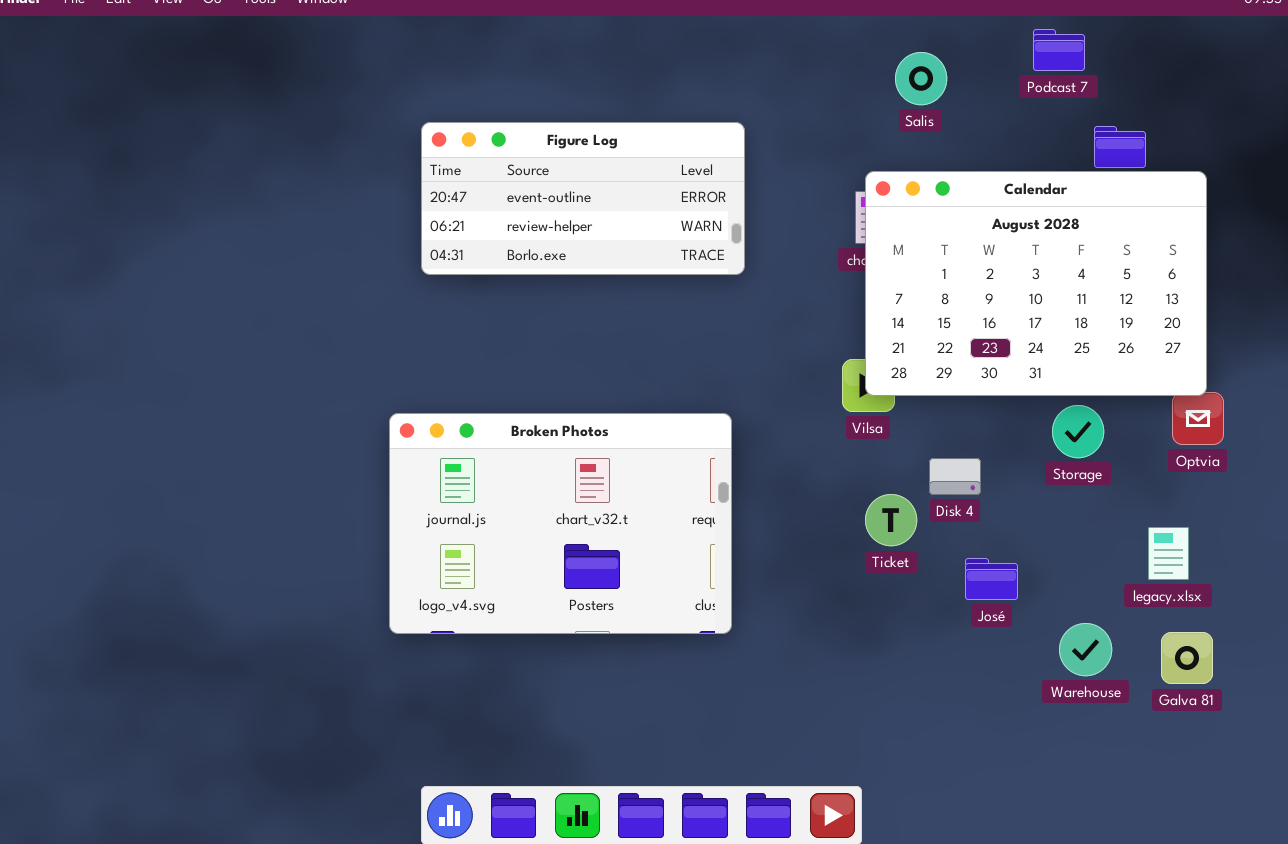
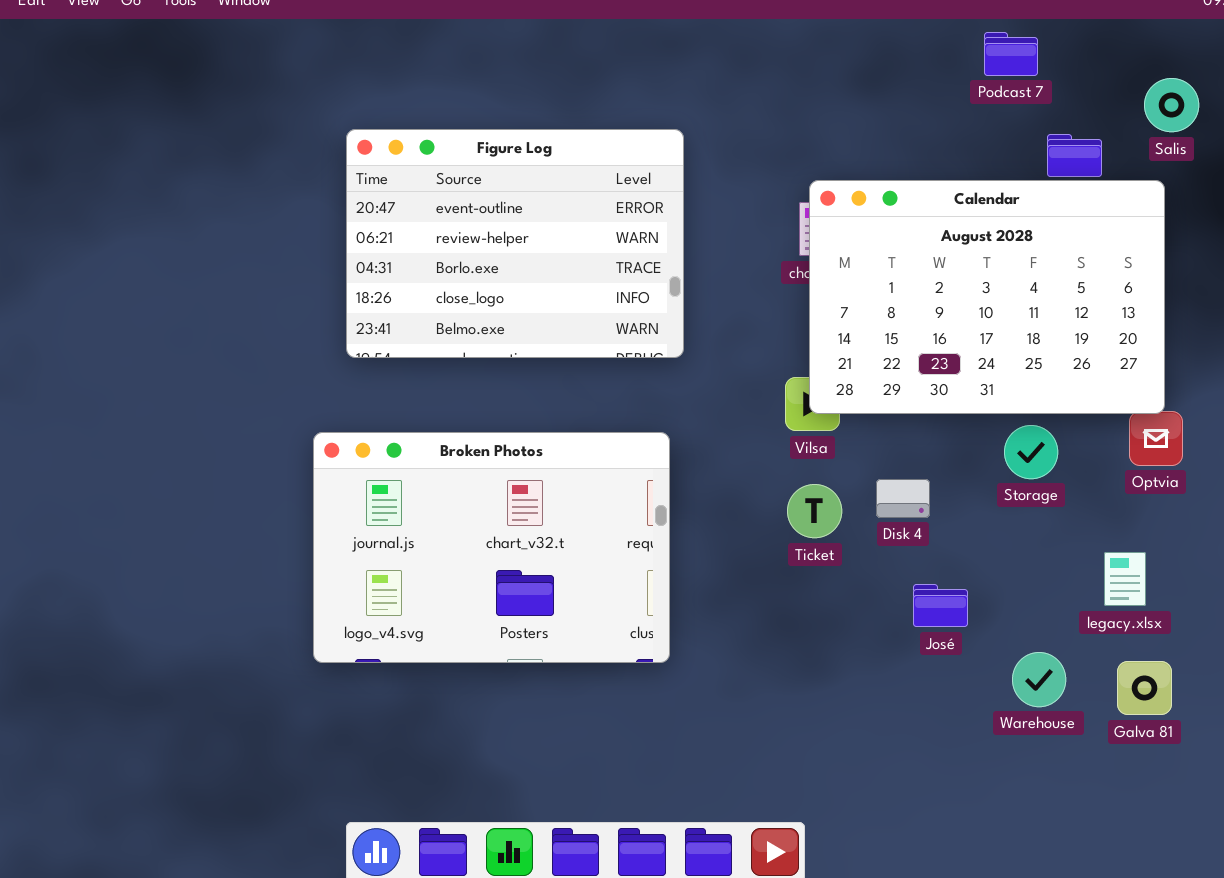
Salis: [895,52,947,105] -> [1144,78,1199,132], moved
Figure Log: [421,122,745,275] -> [346,129,684,358], resized
Ticket: [865,494,917,546] -> [787,484,842,538], moved

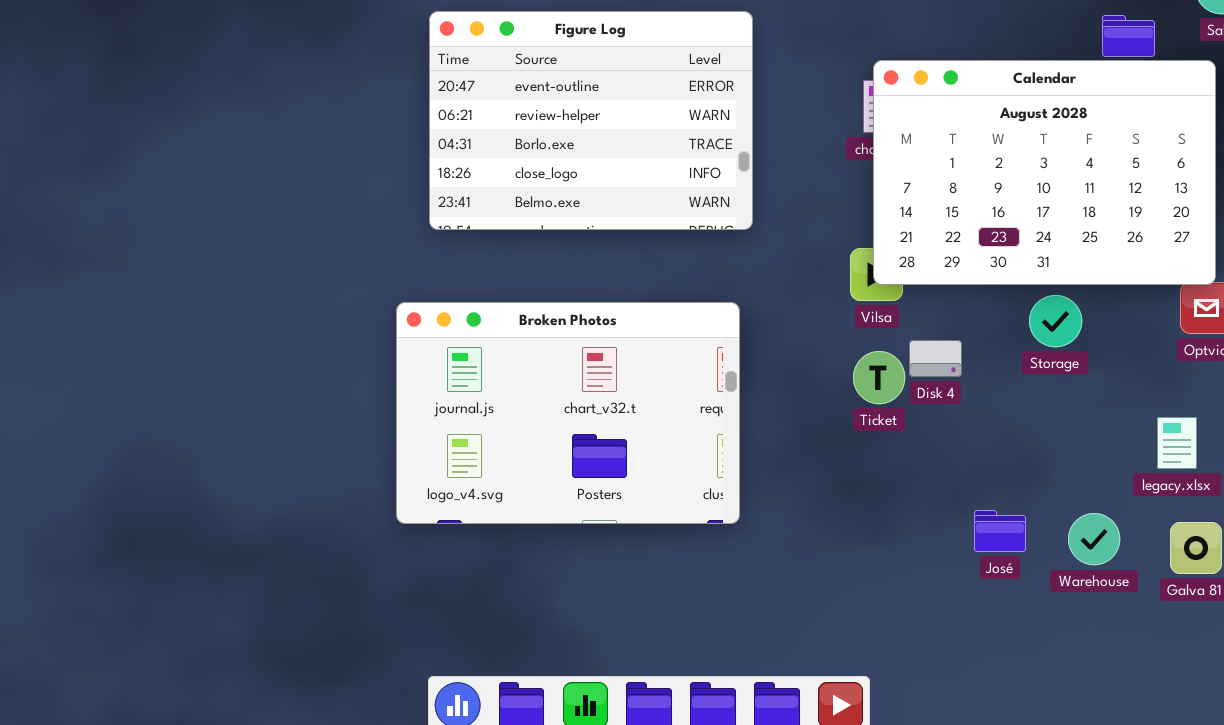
Storage: [1004,425,1058,479] -> [1029,295,1082,347], moved
Disk 4: [876,479,930,518] -> [909,340,962,377], moved
José: [913,584,968,627] -> [974,510,1026,552], moved

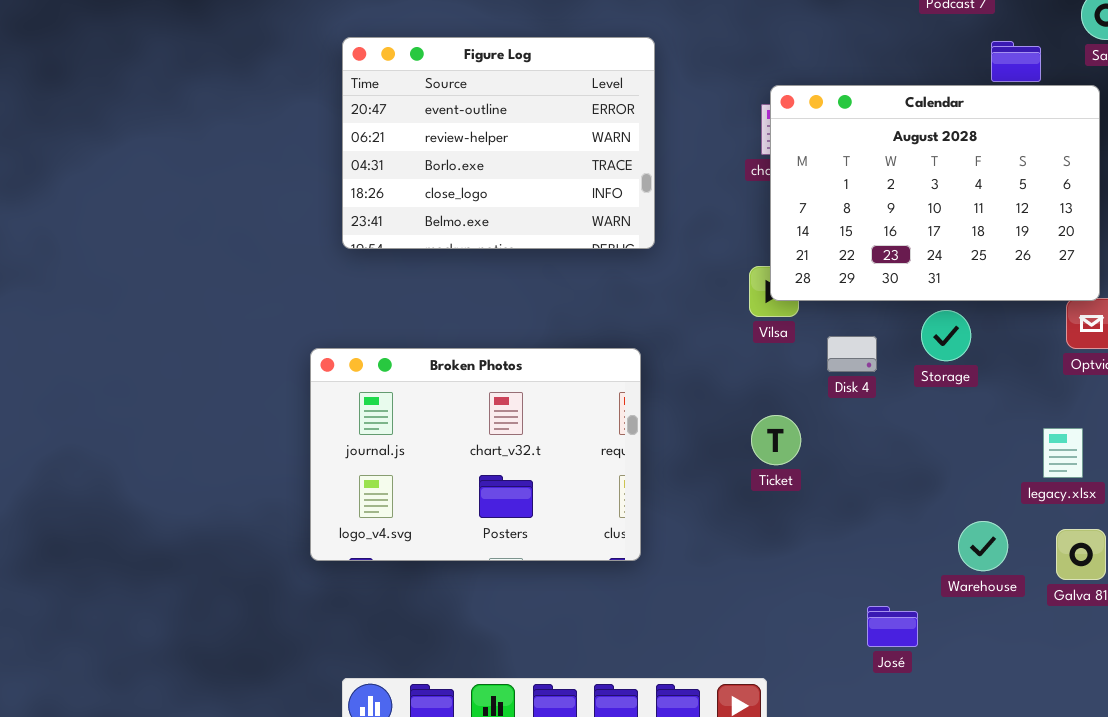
Broken Photos: [396,302,740,524] -> [310,348,641,561], moved
Disk 4: [909,340,962,377] -> [827,336,877,372], moved
Ticket: [853,351,905,404] -> [751,415,801,465], moved
José: [974,510,1026,552] -> [867,606,918,647], moved

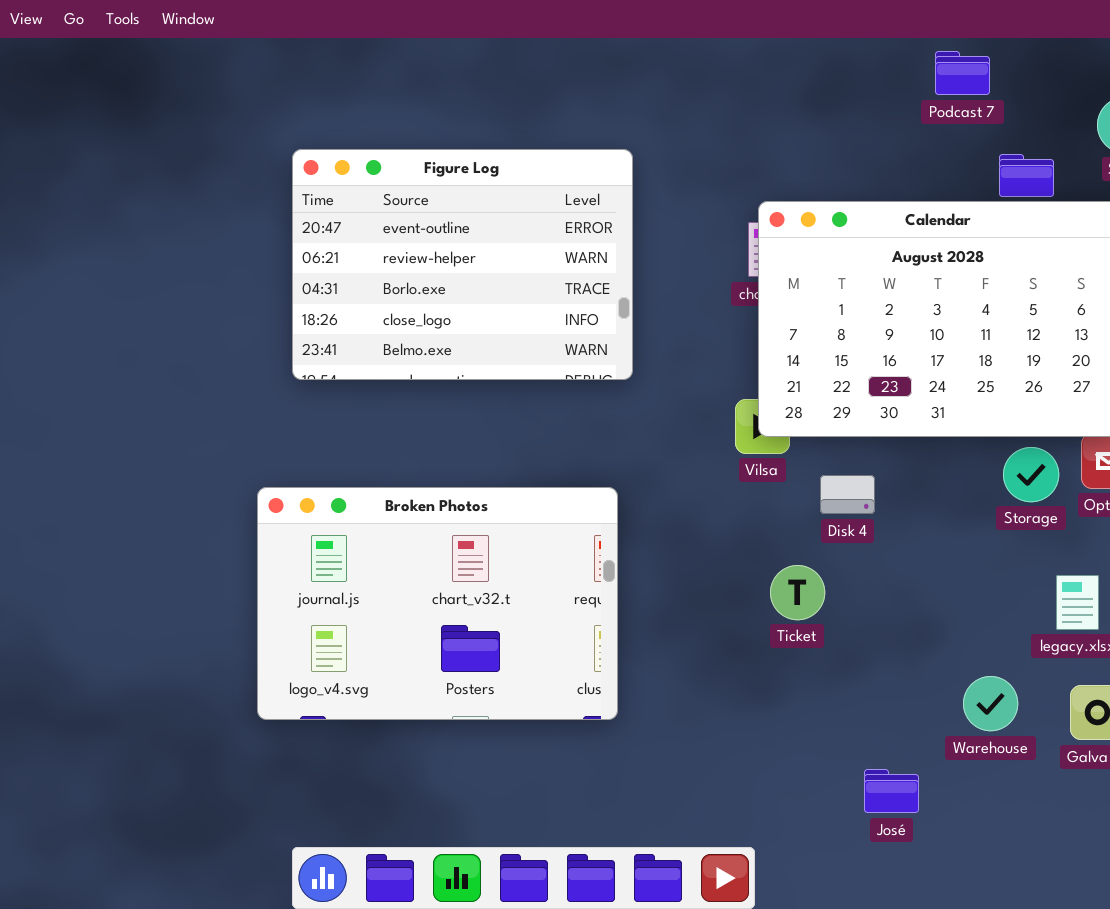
Storage: [921,310,971,361] -> [1003,447,1059,502], moved
Ticket: [751,415,801,465] -> [770,565,825,620], moved

